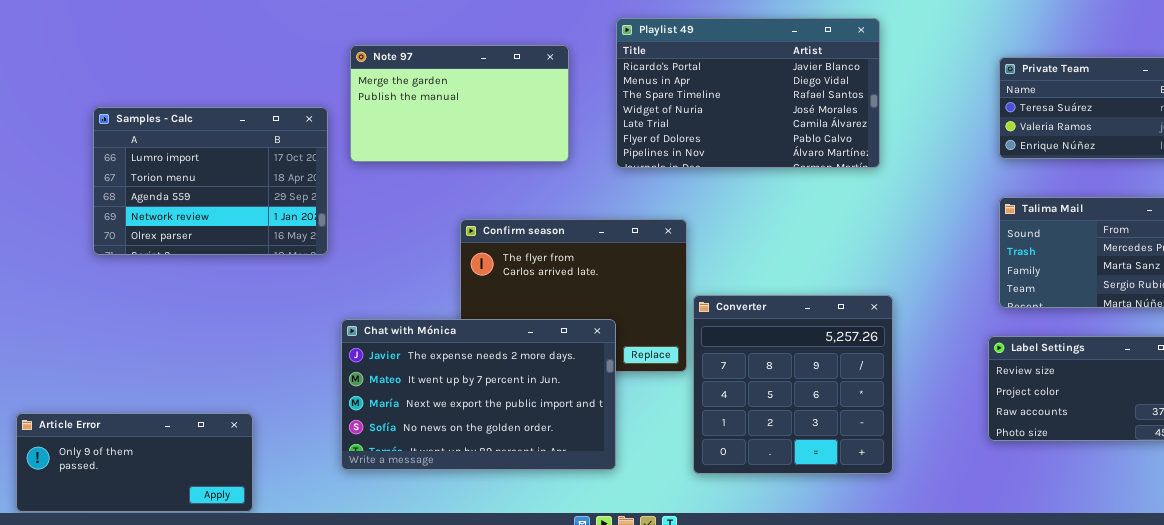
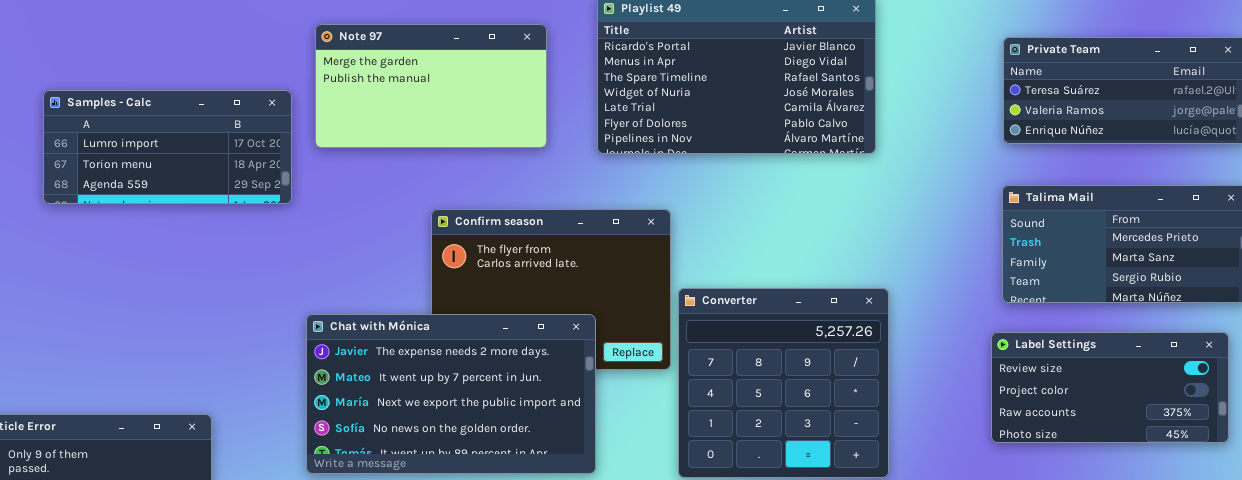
Samples - Calc: [93,107,328,255] -> [43,90,292,204], resized

